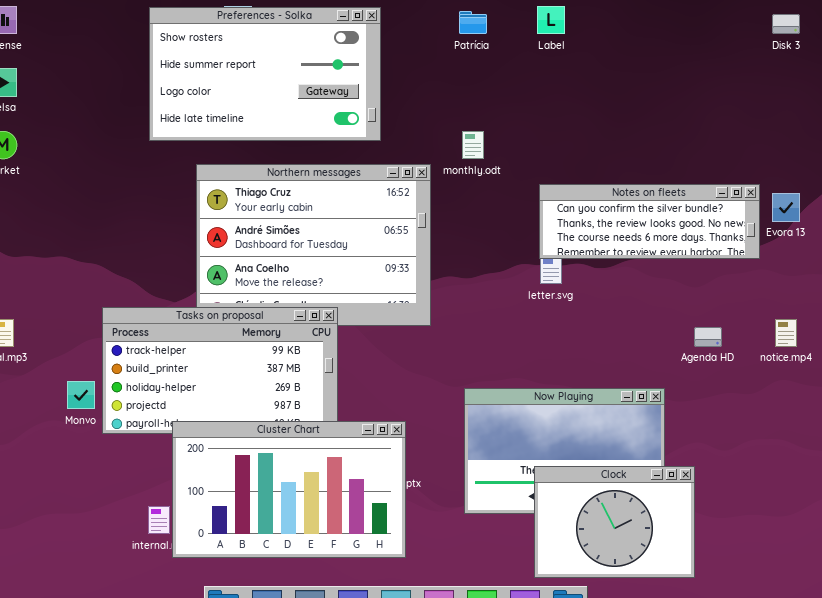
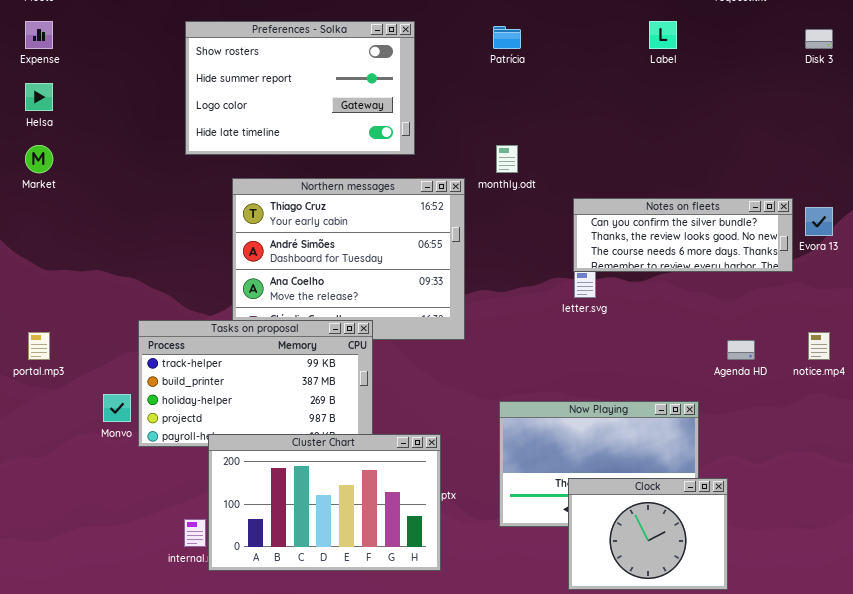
Label: [537,6,565,34] -> [649,21,677,49], moved

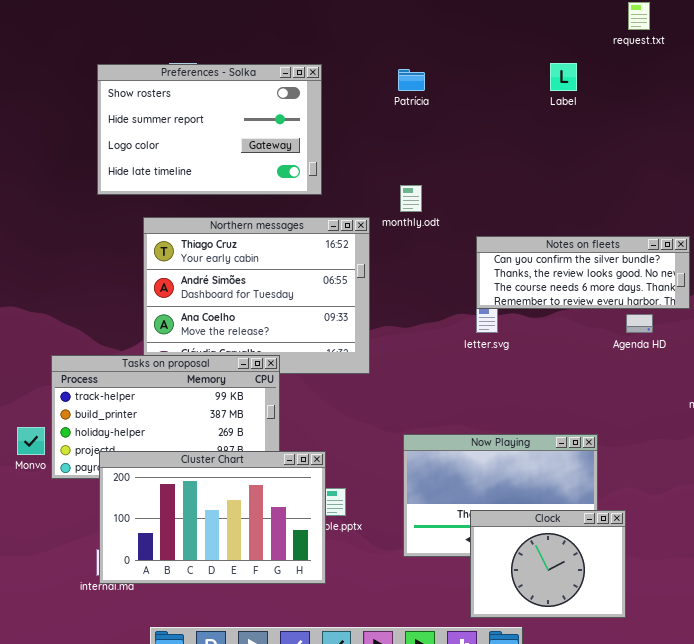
Agenda HD: [727,340,755,360] -> [626,314,653,333], moved
Cluster Chart: [208,434,441,571] -> [99,451,326,584], moved

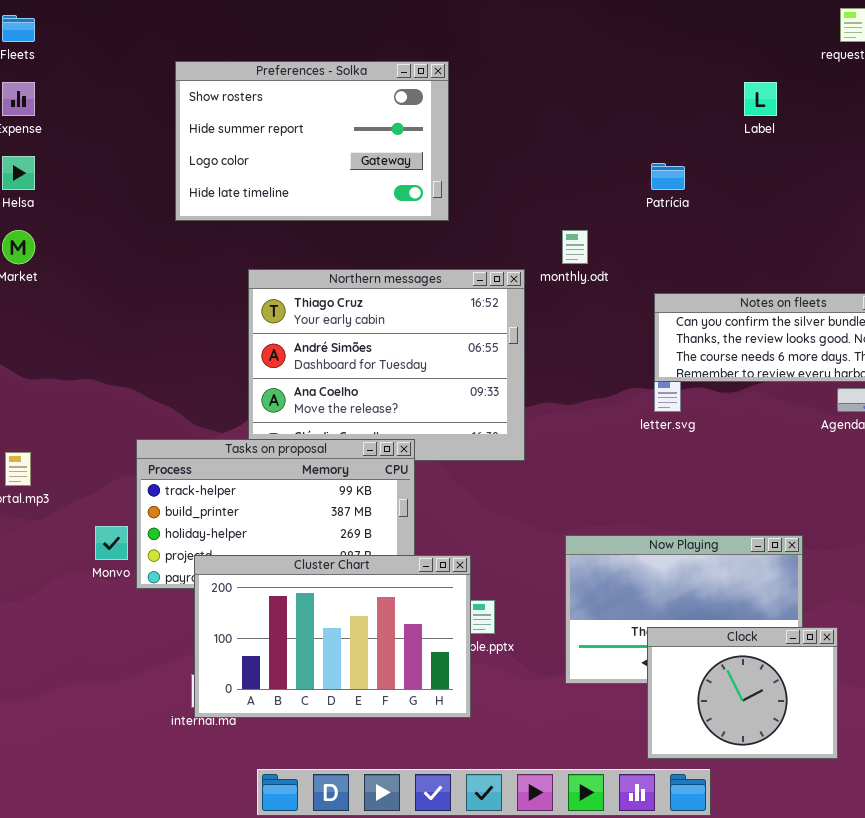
Preferences - Solka: [97,64,322,195] -> [175,61,449,221], moved
Patrícia: [398,69,425,91] -> [651,163,685,190], moved

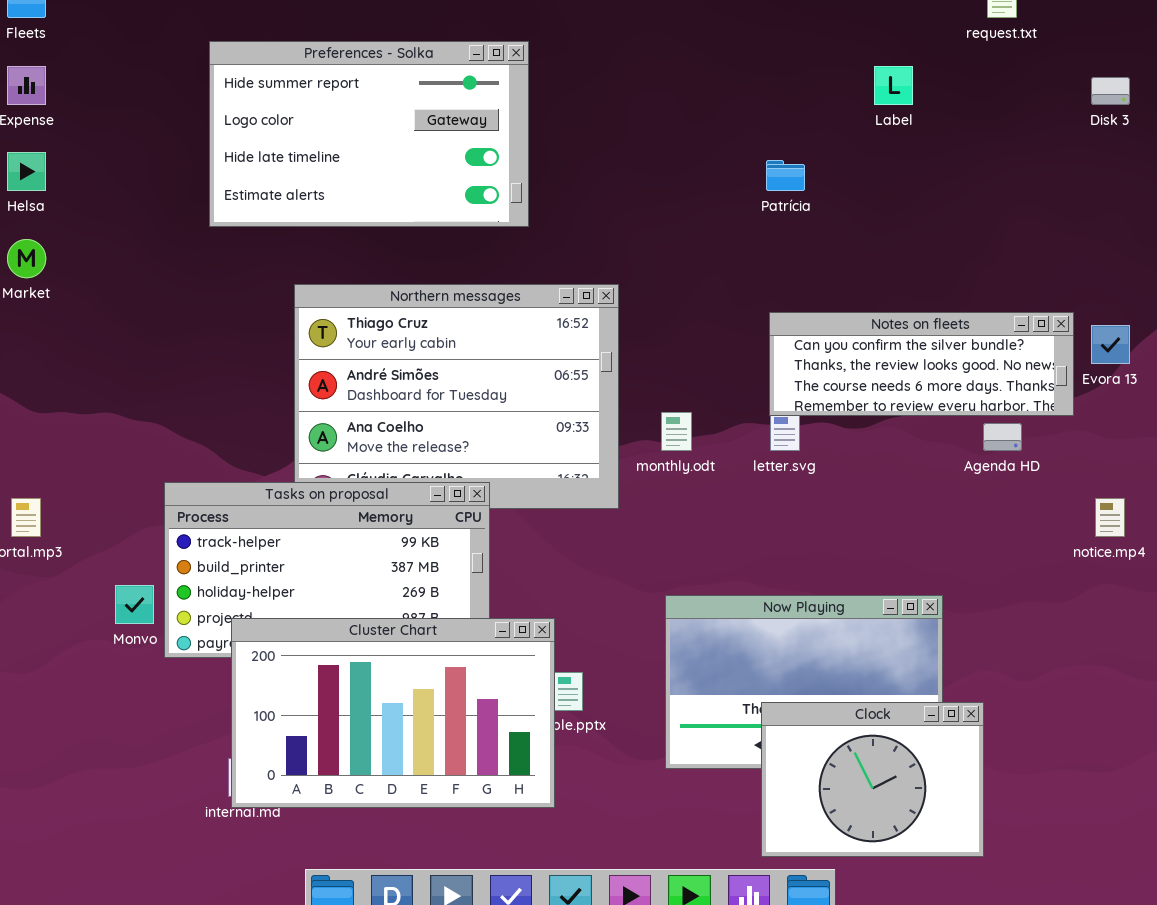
Preferences - Solka: [175,61,449,221] -> [209,41,529,227], scrolled down 1 row
monthly.odt: [562,230,588,264] -> [661,412,692,451], moved

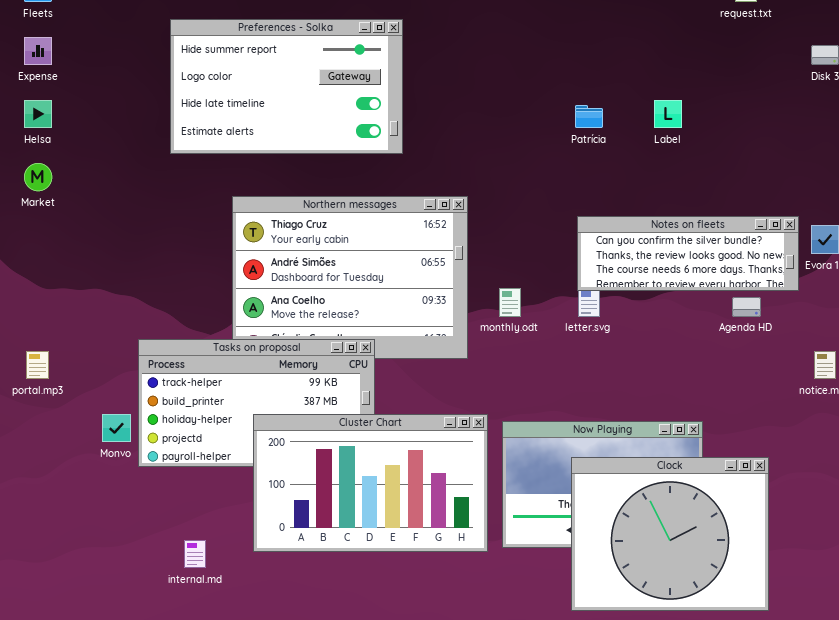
Label: [874,66,913,105] -> [654,100,682,128], moved
Cluster Chart: [231,618,555,808] -> [253,414,488,552], moved
Clock: [761,702,984,857] -> [571,457,769,611], resized

